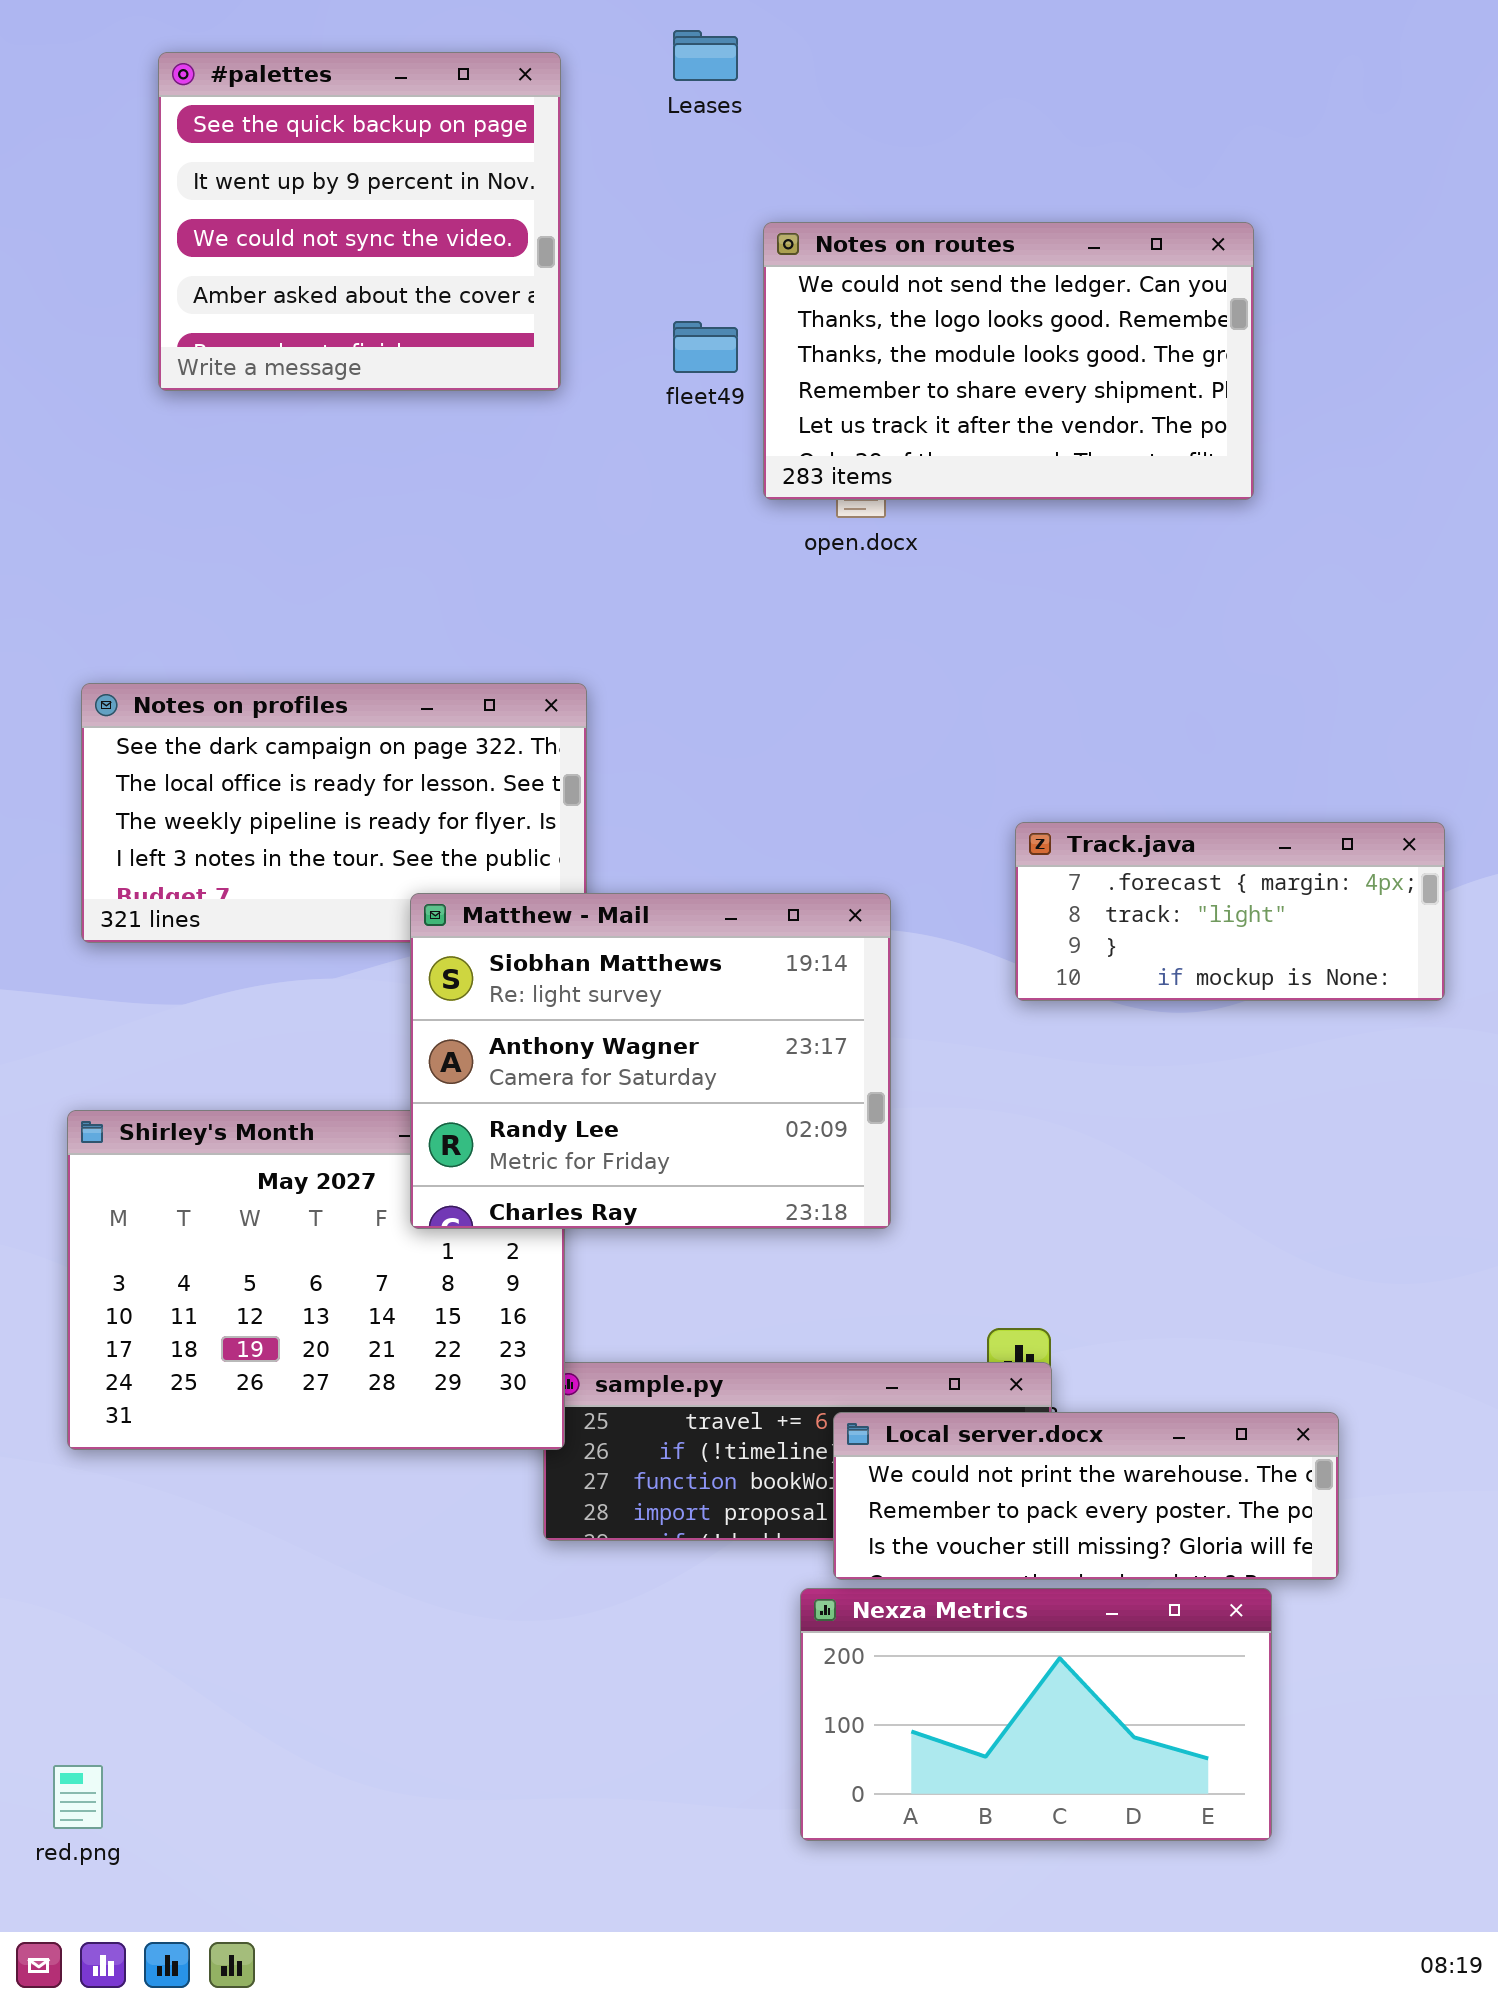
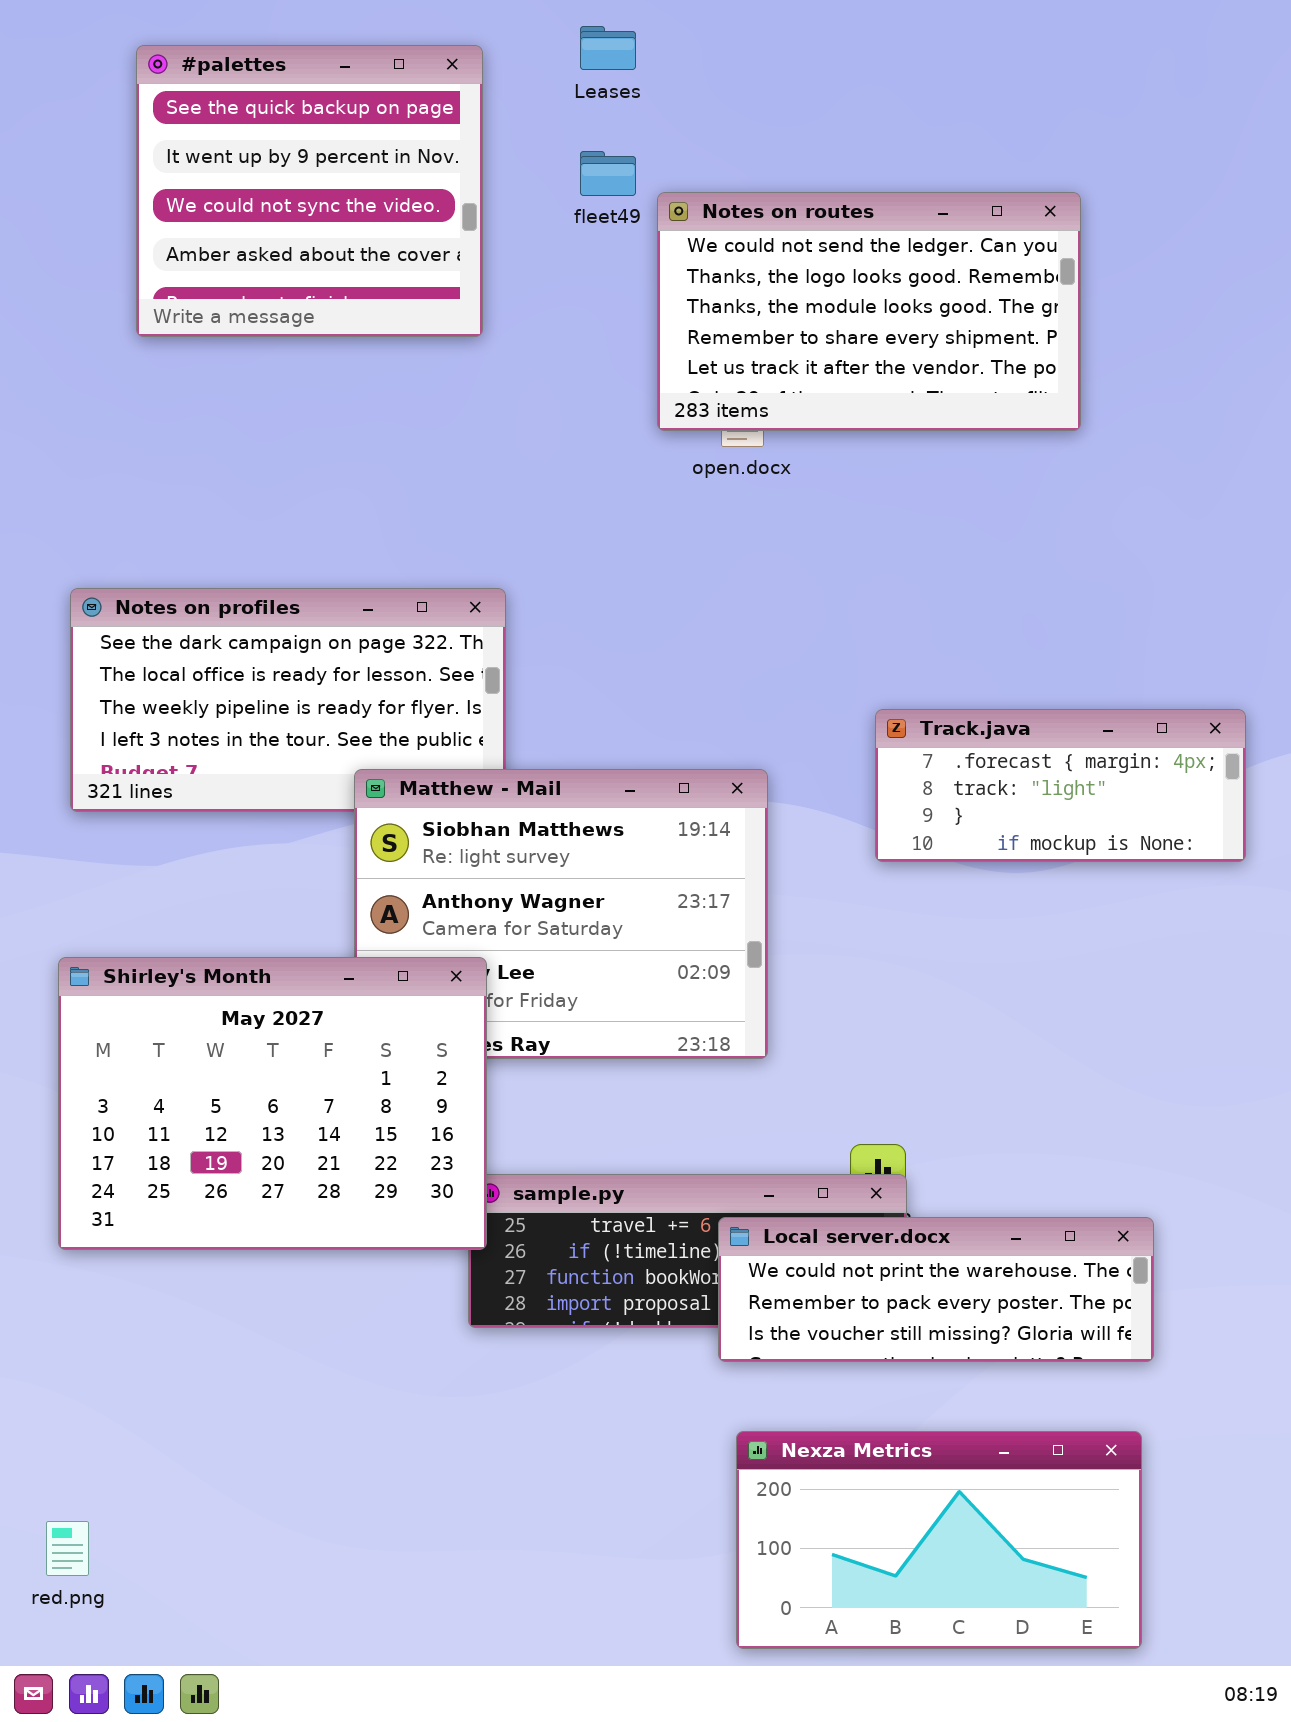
fleet49: [673,321,738,373] -> [580,151,636,196], moved
Shirley's Month: [67,1110,565,1450] -> [58,957,487,1250], raised
Nexza Metrics: [800,1588,1272,1841] -> [736,1431,1142,1649], moved

